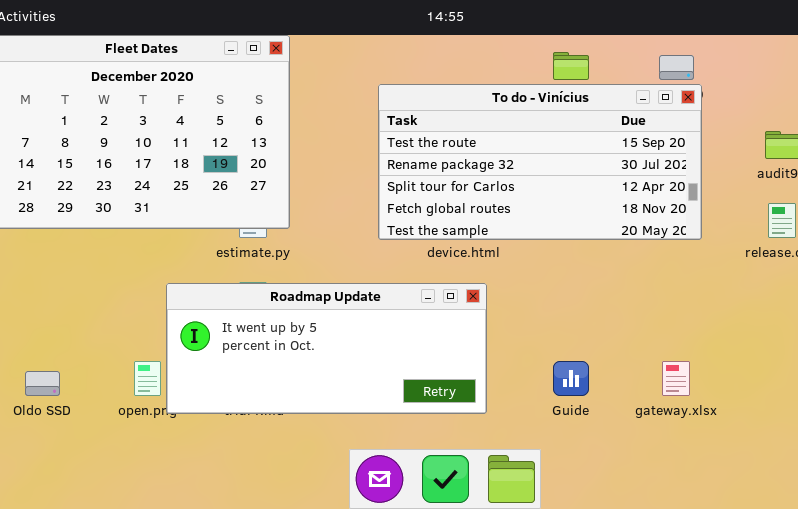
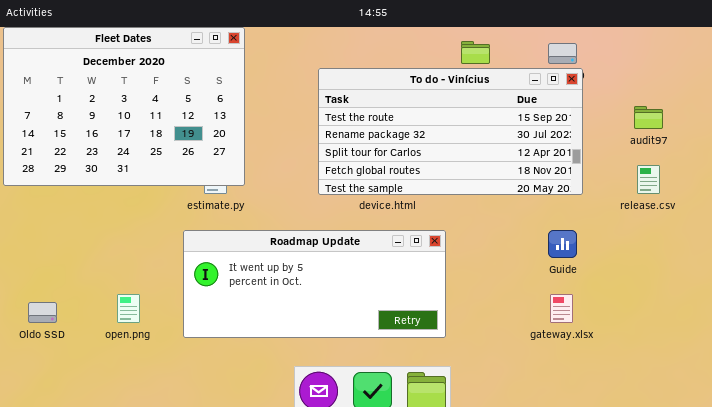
Roadmap Update: [166,283,487,414] -> [183,230,446,338], moved
Guide: [553,361,589,396] -> [548,230,577,258], moved

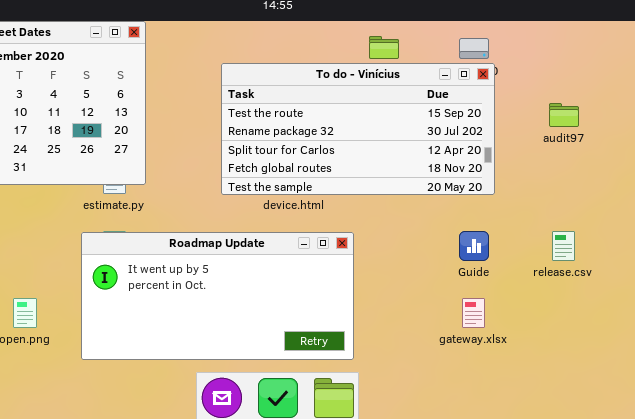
release.csv: [637,165,660,194] -> [552,231,575,261], moved
Roadmap Update: [183,230,446,338] -> [81,232,354,360], resized

